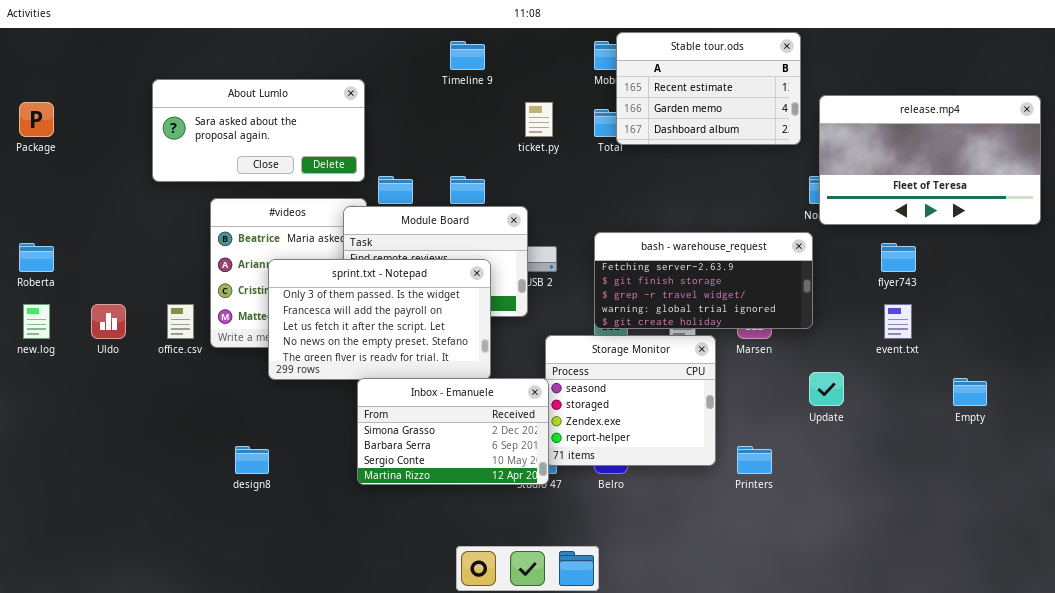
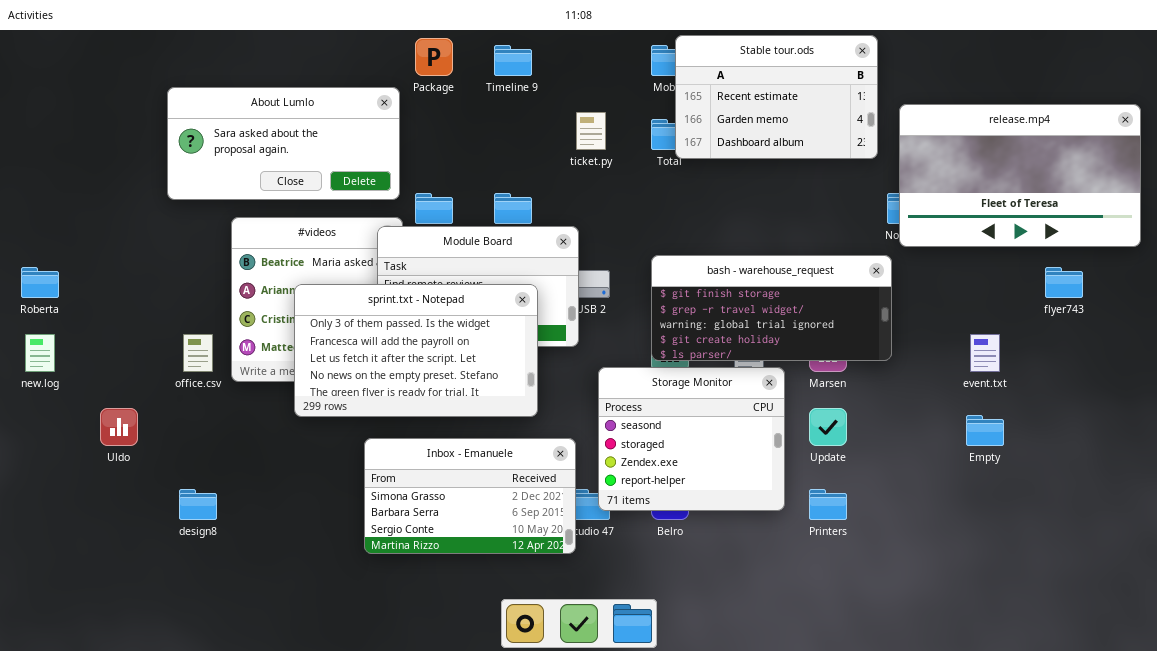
Package: [19,102,54,137] -> [415,38,453,76], moved
bash - warehouse_request: [594,232,813,329] -> [651,255,892,361], scrolled down 1 row
flyer743: [881,243,916,272] -> [1045,267,1083,298], moved
Uldo: [91,304,126,339] -> [100,408,138,446], moved
Update: [809,372,844,406] -> [809,408,847,446], moved
Inbox - Emanuele: [357,378,549,485] -> [364,438,576,554], moved
Empty: [953,378,987,406] -> [966,415,1004,446], moved
design8: [235,446,269,474] -> [179,489,217,520], moved

